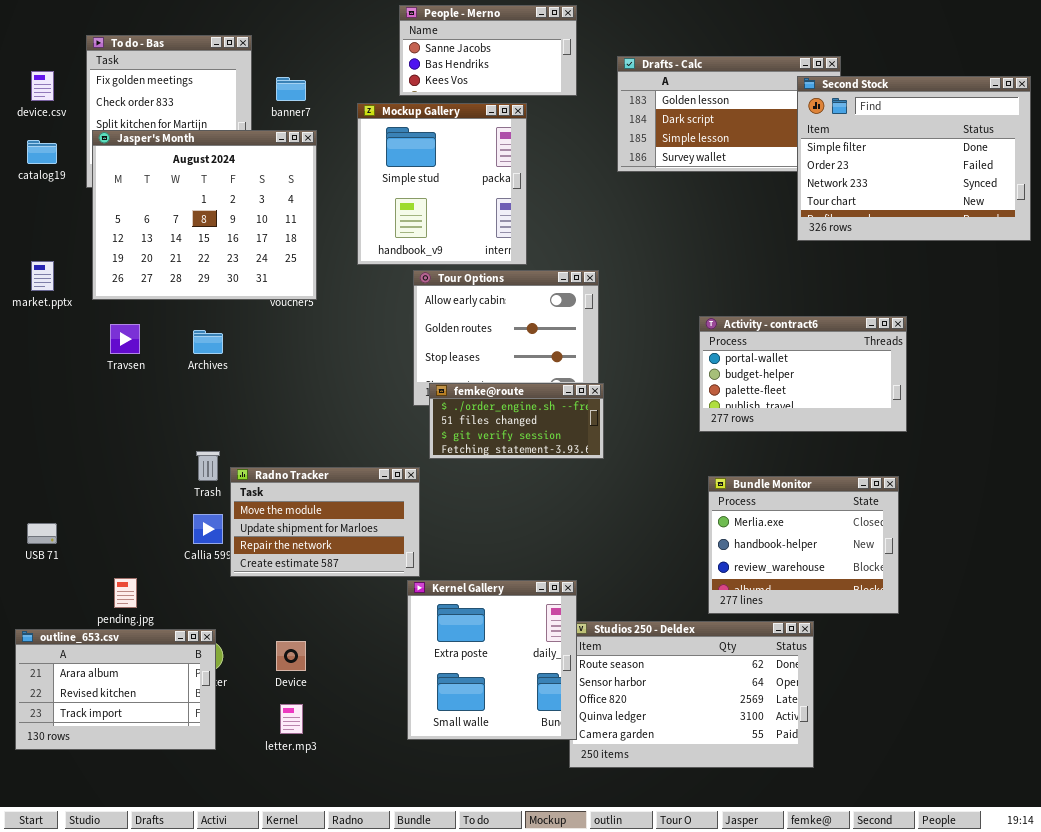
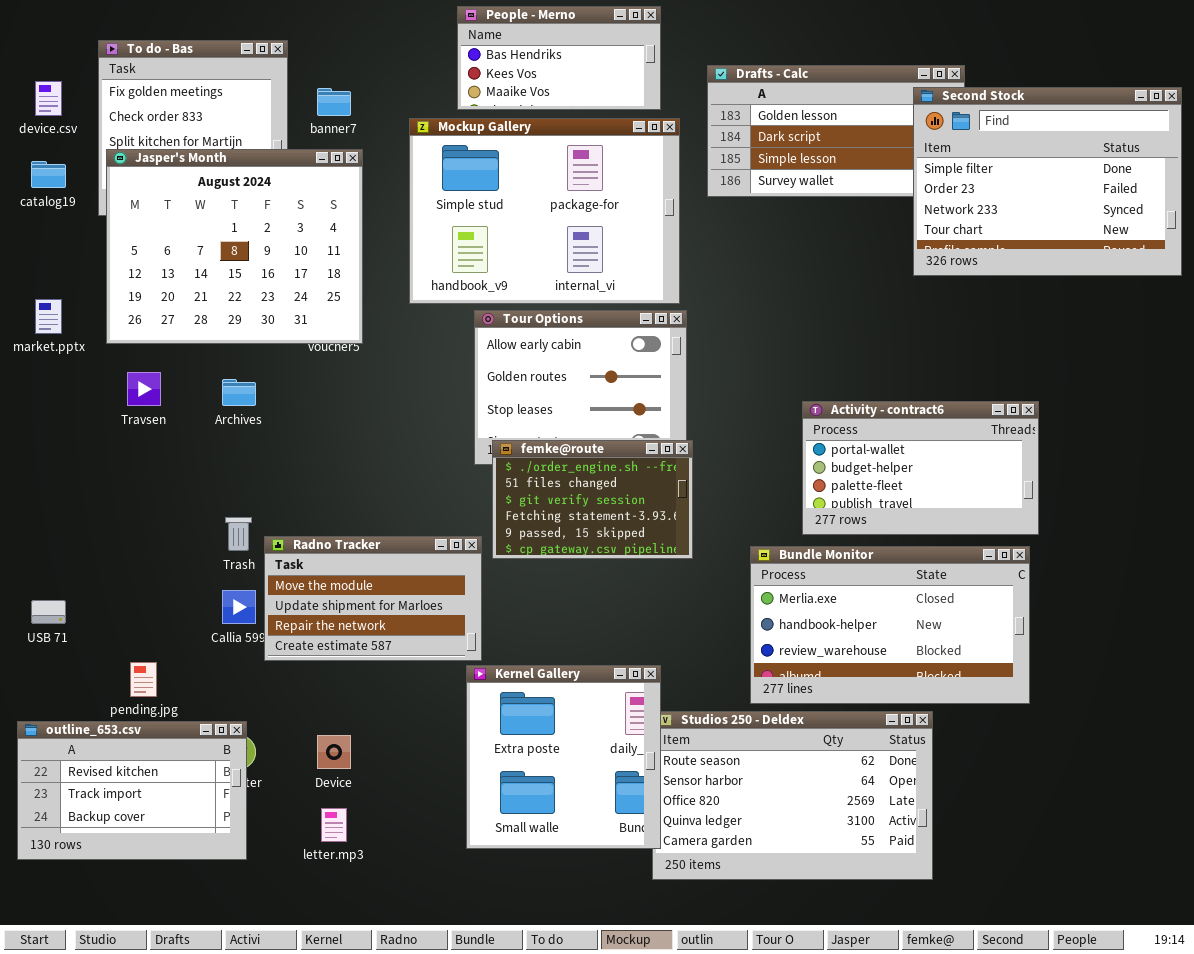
People - Merno: [399,5,577,96] -> [457,6,661,110], scrolled down 1 row
Mockup Gallery: [357,103,527,265] -> [409,118,680,304], resized
Activity - contract6: [699,316,907,432] -> [802,401,1039,535], moved
femke@route: [429,383,604,459] -> [492,440,693,559], resized
Bundle Monitor: [708,476,899,614] -> [750,546,1030,704], resized
outline_653.csv: [15,629,216,750] -> [17,721,247,860], scrolled down 1 row

